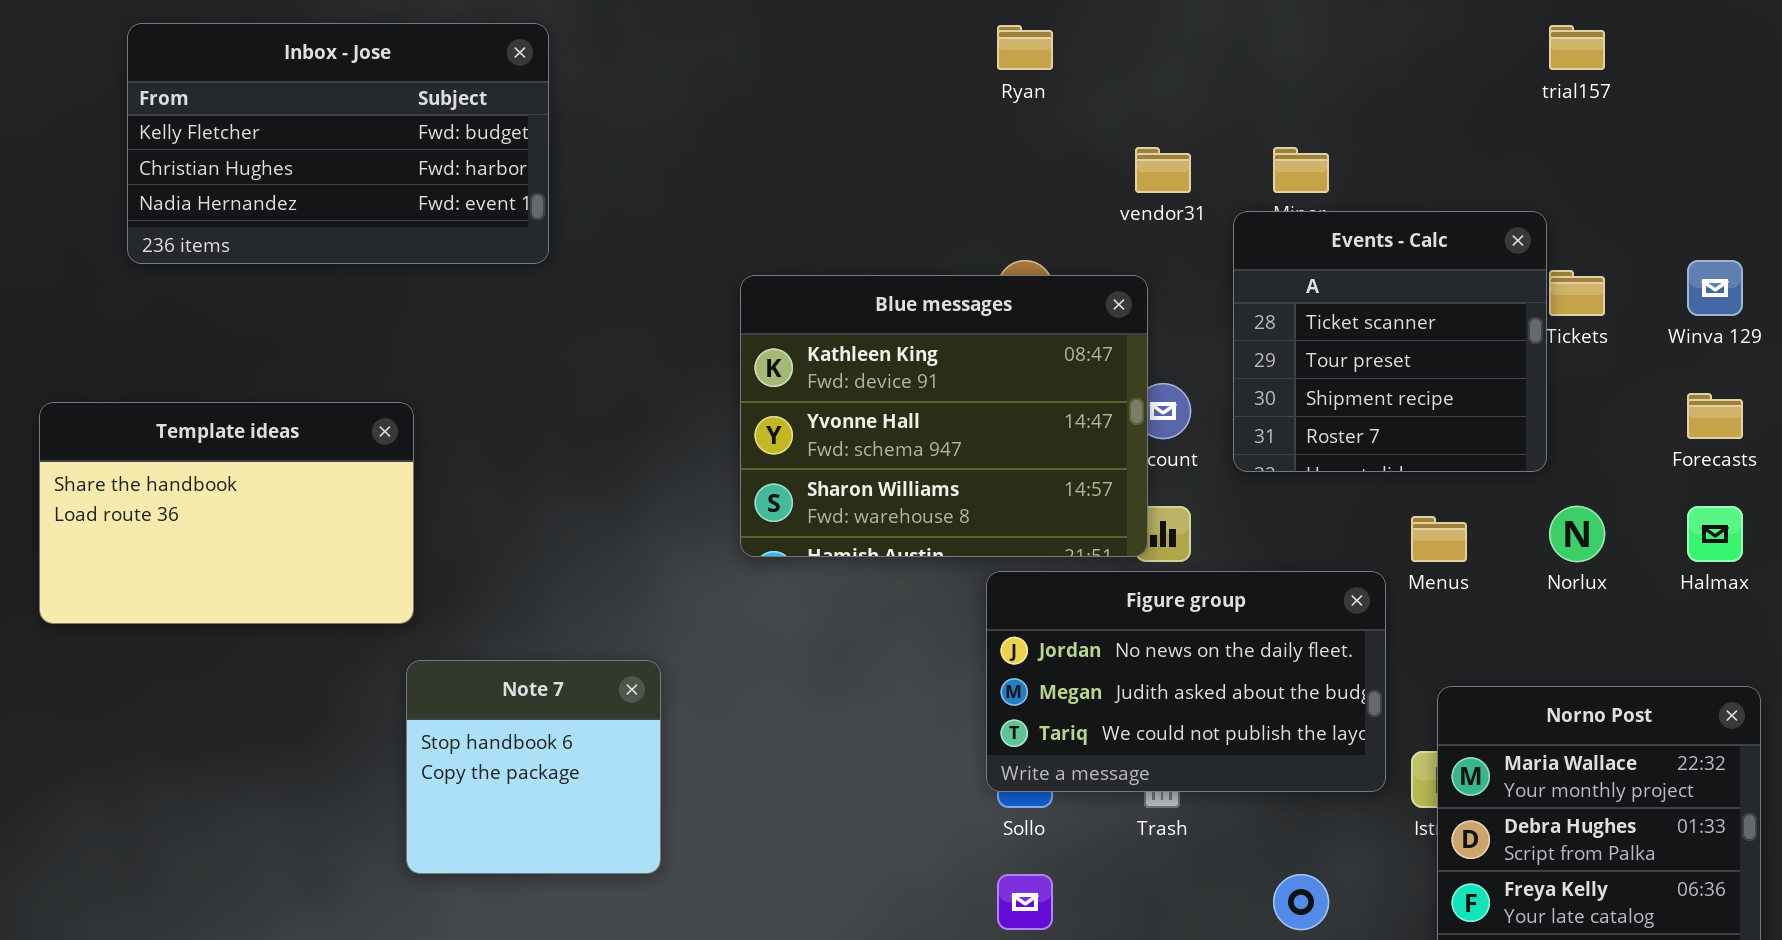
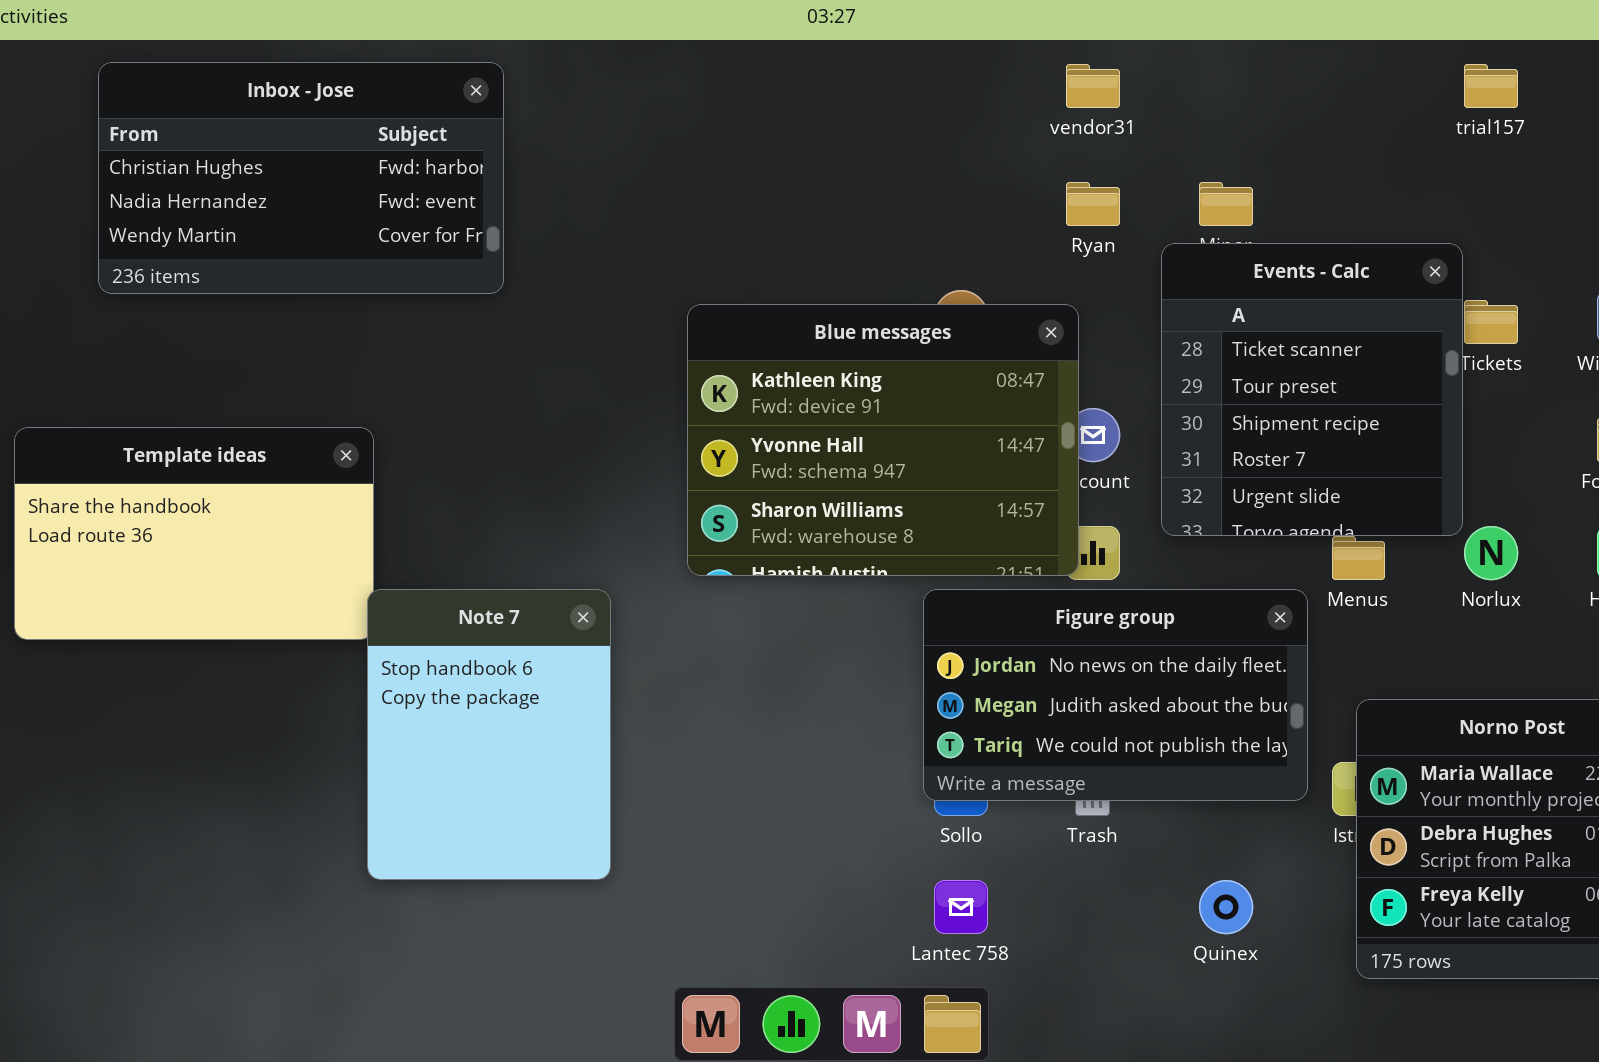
Inbox - Jose: [127,23,549,264] -> [98,62,504,294], scrolled down 1 row
Ryan: [997,25,1053,70] -> [1066,182,1120,226], moved
vendor31: [1135,147,1191,193] -> [1066,64,1120,108], moved
Events - Calc: [1233,211,1547,472] -> [1161,243,1463,536], resized
Note 7: [406,660,661,874] -> [367,589,611,880], resized

